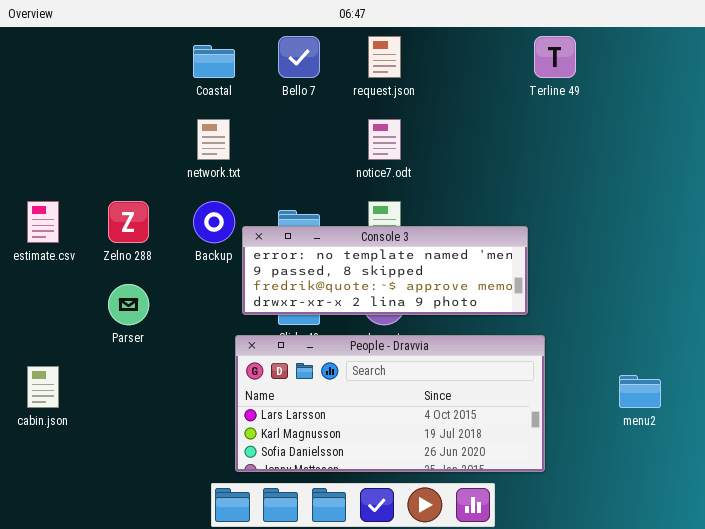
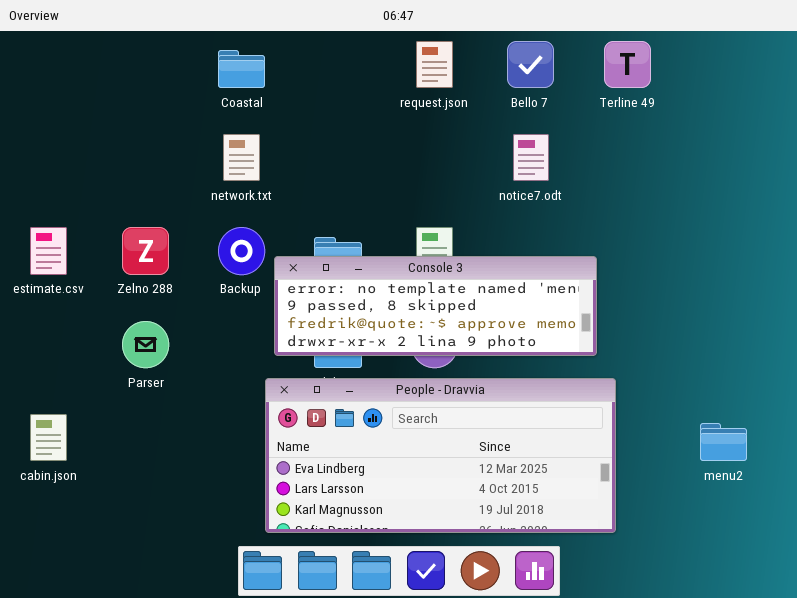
Bello 7: [278,36,320,78] -> [507,41,554,88], moved
notice7.odt: [368,119,401,160] -> [513,134,549,181], moved
People - Dravvia: [235,335,545,472] -> [265,378,616,533], scrolled up 1 row

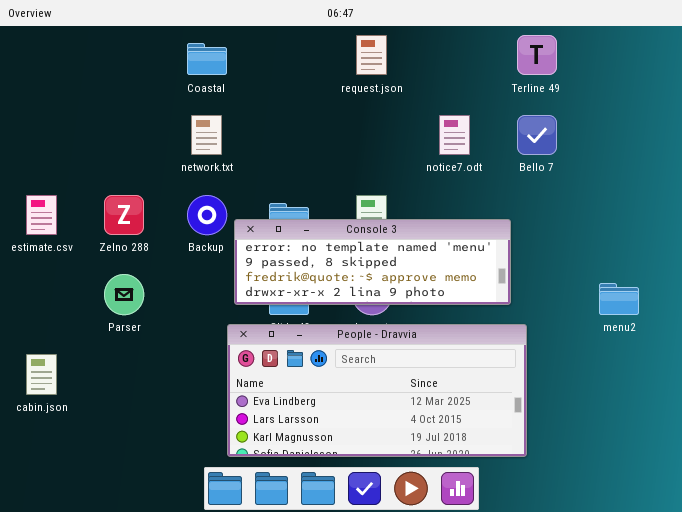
Bello 7: [507,41,554,88] -> [517,115,557,155], moved
menu2: [700,423,747,461] -> [599,283,639,315], moved

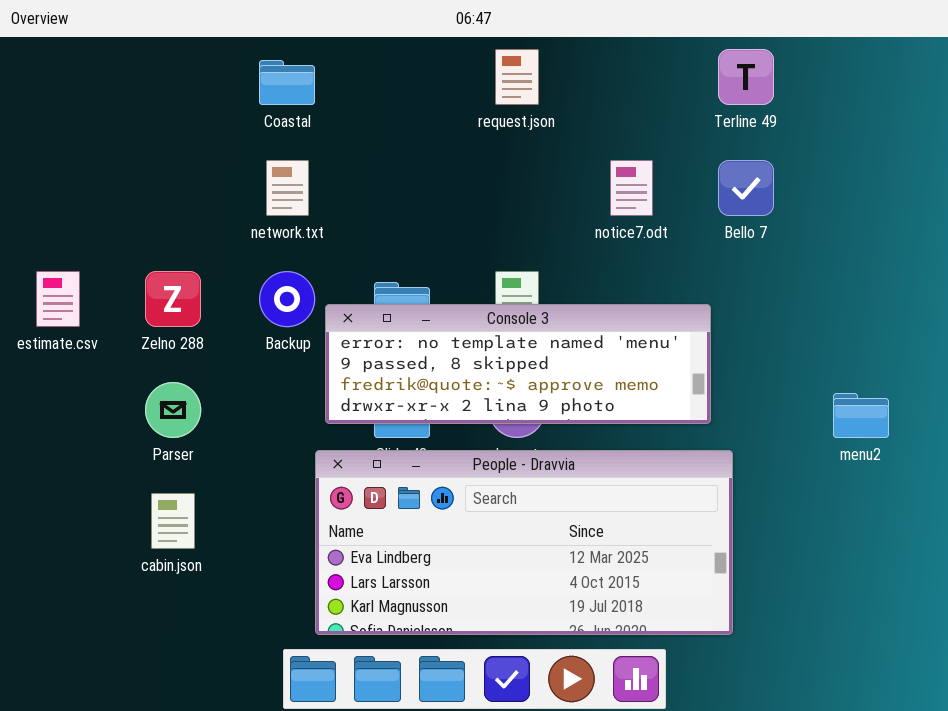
cabin.json: [26,354,57,395] -> [151,493,195,549], moved

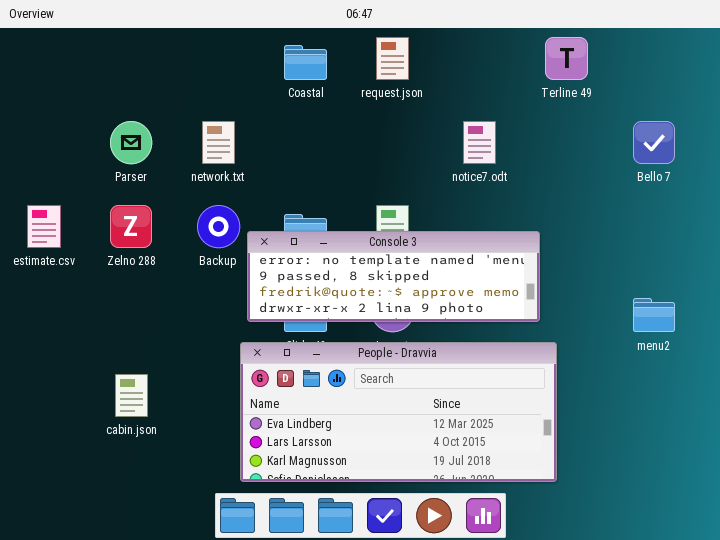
Coastal: [259,60,315,105] -> [284,45,327,80], moved
Bello 7: [718,160,774,216] -> [633,121,675,164], moved
Parser: [145,382,201,438] -> [110,121,152,164], moved

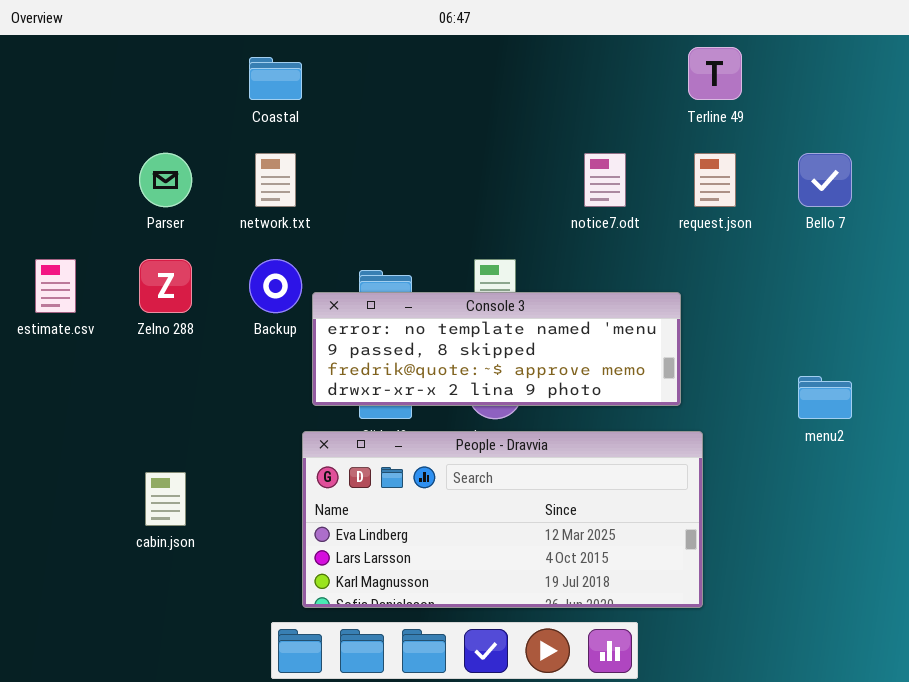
request.json: [376,37,409,80] -> [694,153,736,207], moved
Coastal: [284,45,327,80] -> [249,57,302,100], moved

